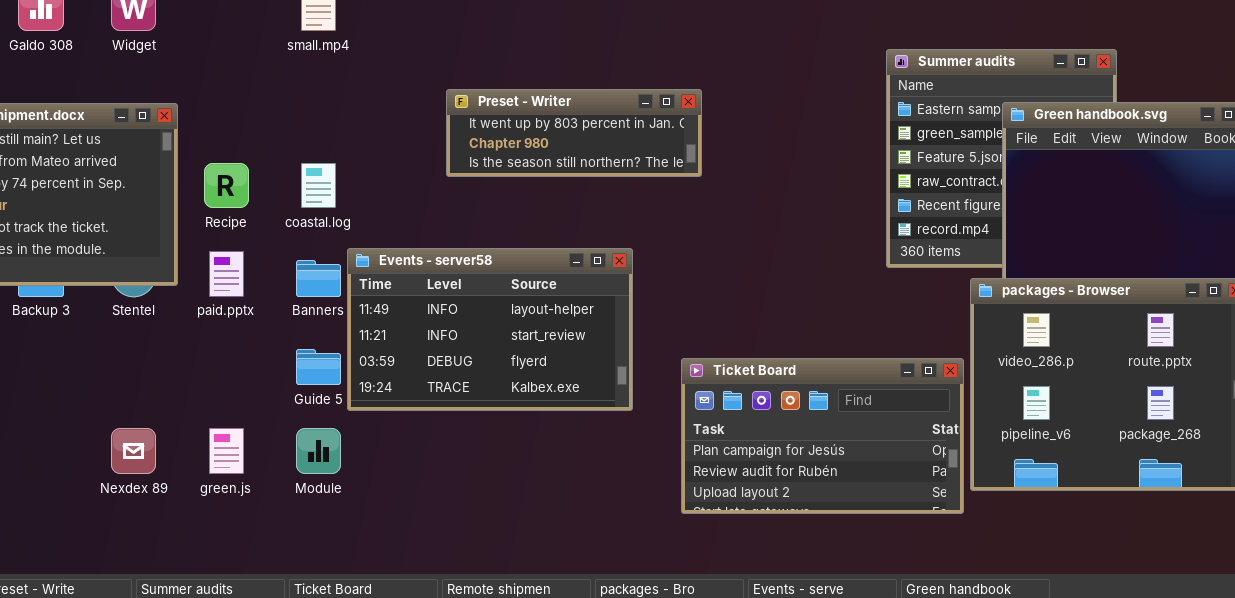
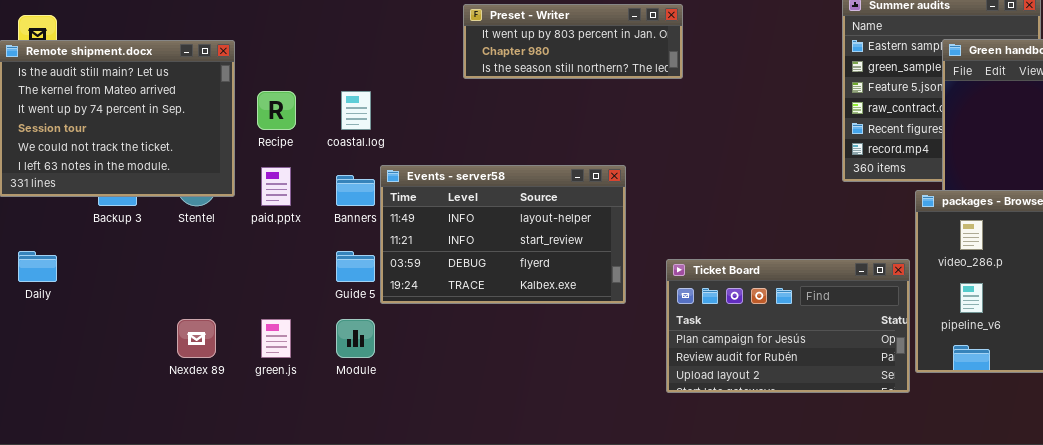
Preset - Writer: [446,89,702,177] -> [463,4,683,79], moved

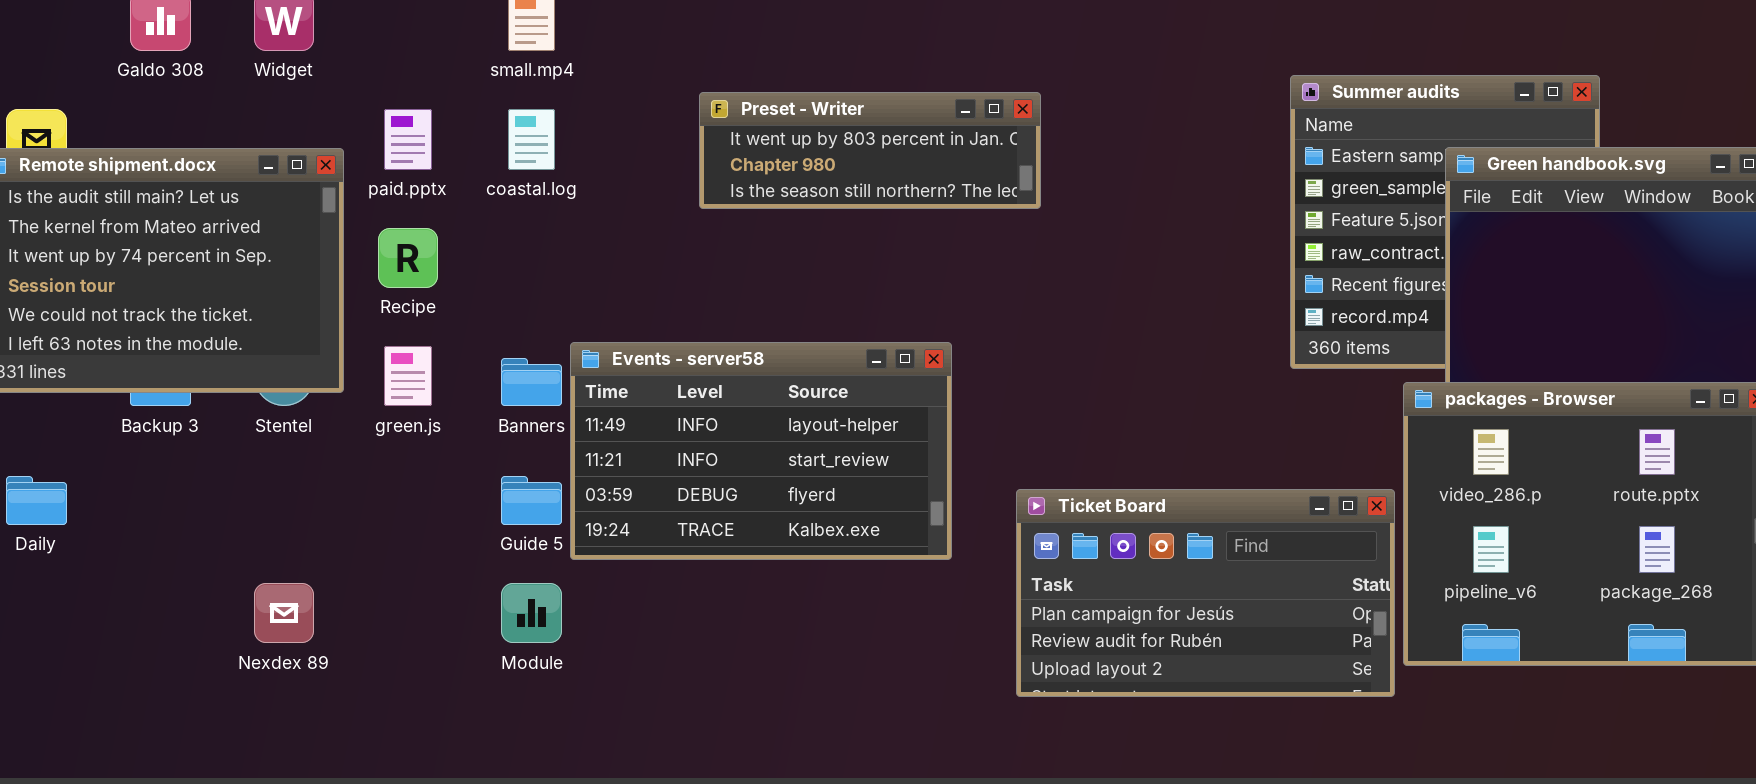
coastal.log: [341,91,371,130] -> [508,109,555,170], moved
paid.pptx: [261,167,291,206] -> [384,109,432,170], moved
green.js: [261,319,291,358] -> [384,346,432,406], moved

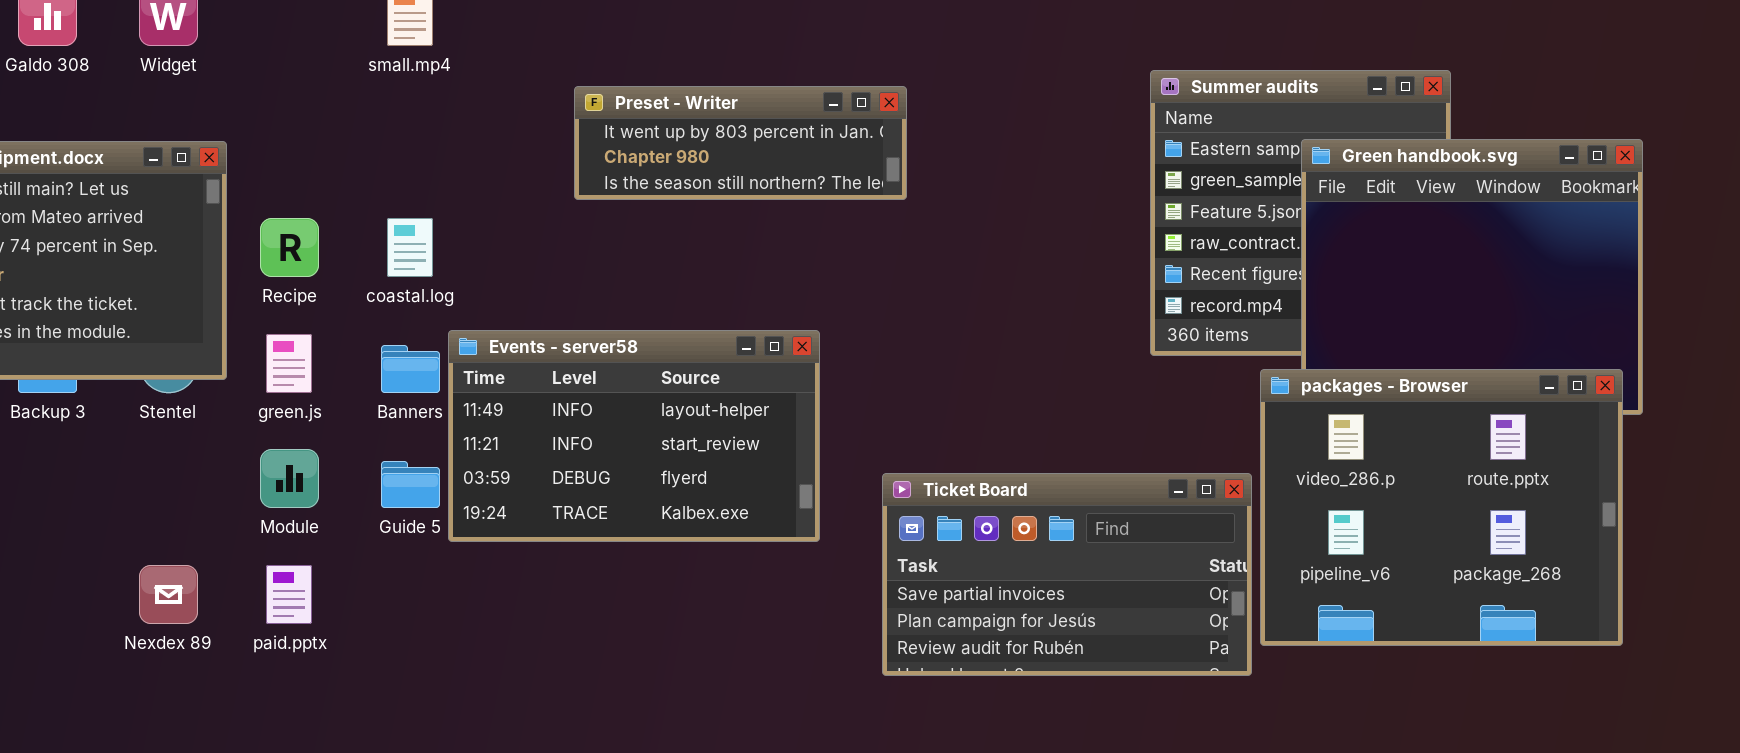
paid.pptx: [384,109,432,170] -> [266,565,312,624], moved
coastal.log: [508,109,555,170] -> [387,218,433,277], moved
Ticket Board: [1016,489,1395,697] -> [882,473,1252,676], scrolled up 1 row
Module: [501,583,562,643] -> [260,449,319,508], moved

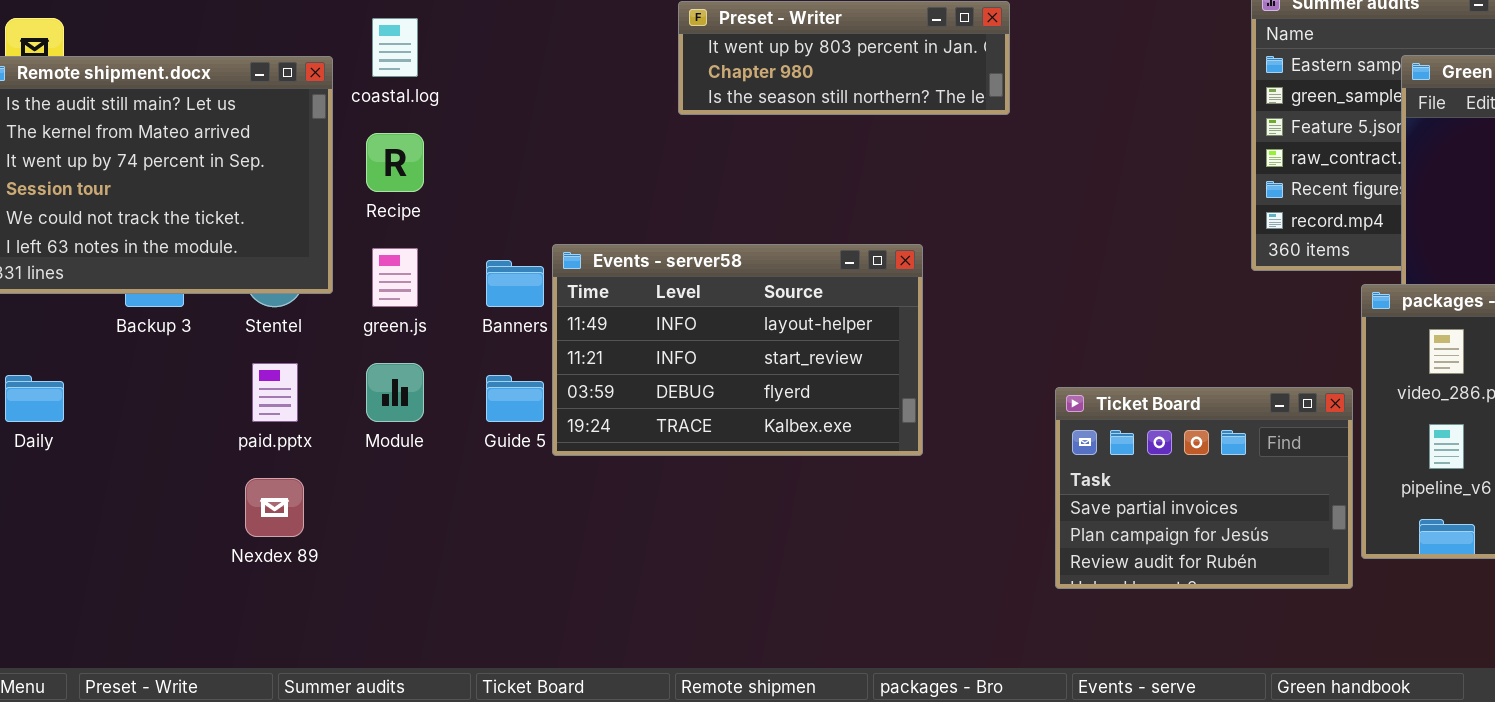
coastal.log: [387,218,433,277] -> [372,18,418,77], moved
Ticket Board: [882,473,1252,676] -> [1055,387,1353,589], resized
paid.pptx: [266,565,312,624] -> [252,363,298,422], moved

